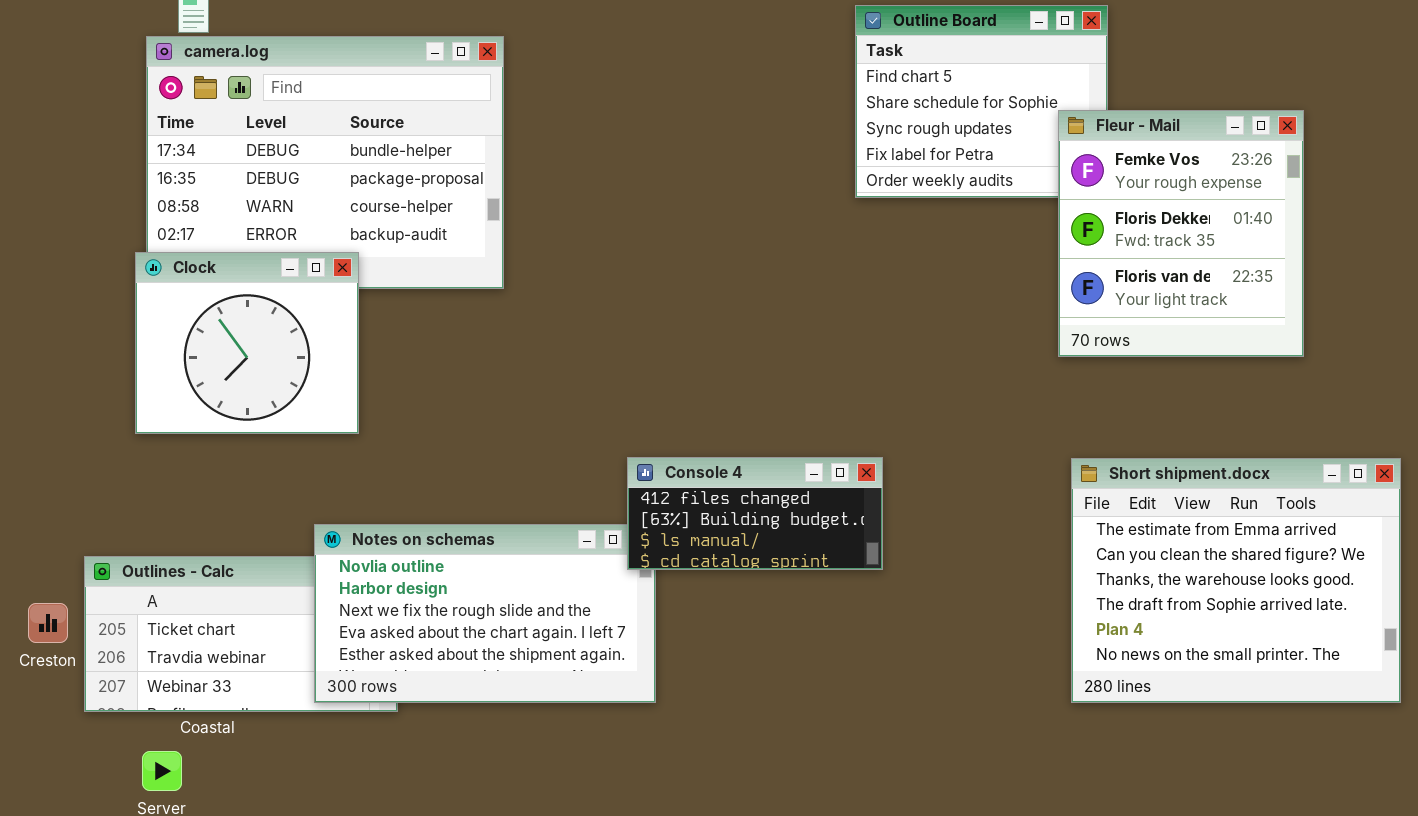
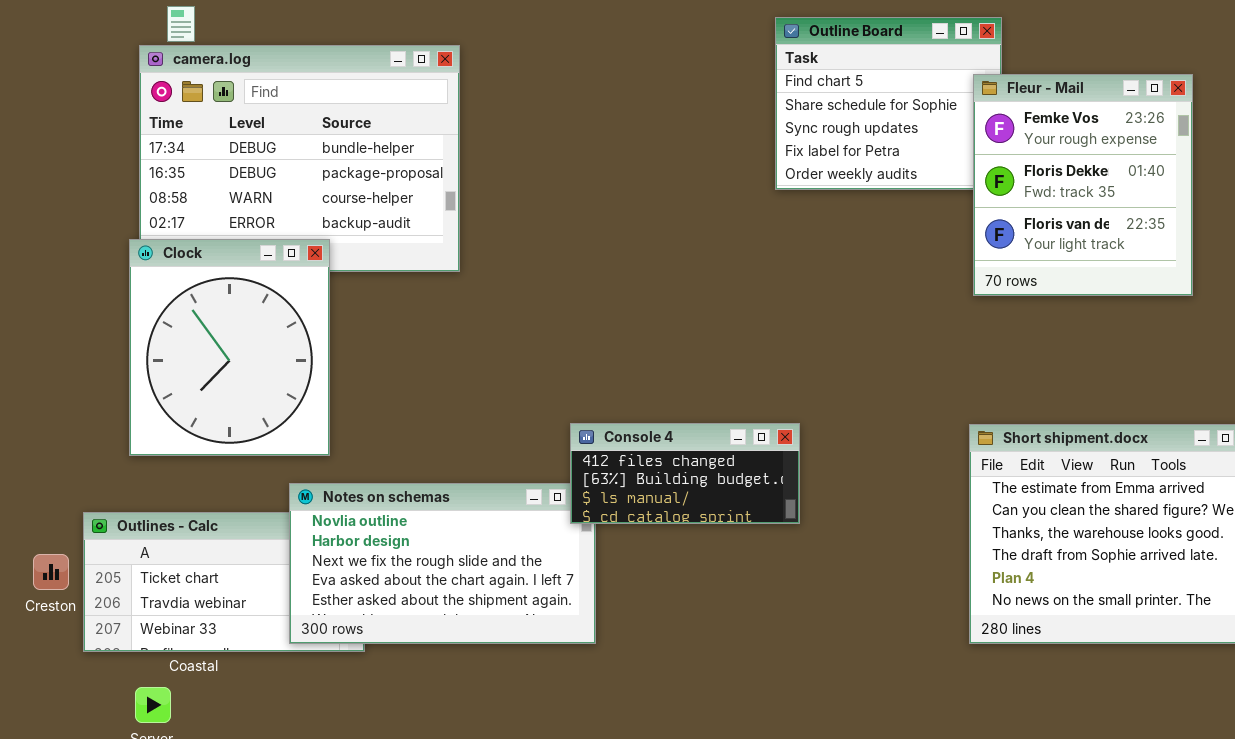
Fleur - Mail: [1058,110,1304,357] -> [973,74,1193,296], moved
Clock: [135,252,359,434] -> [129,239,330,456], resized

